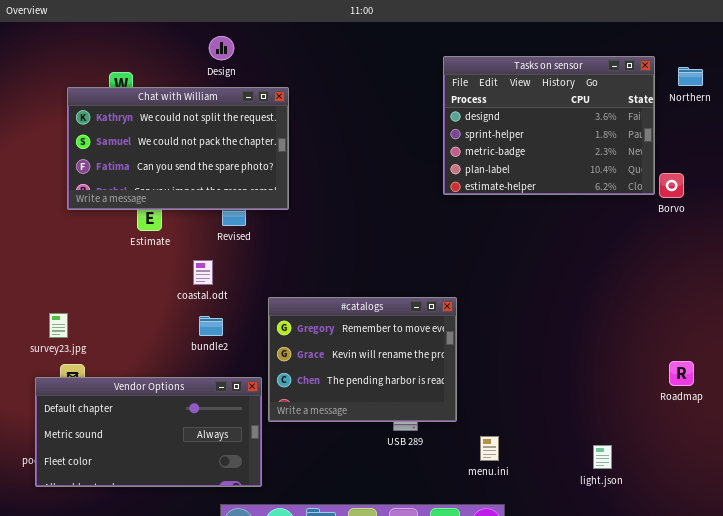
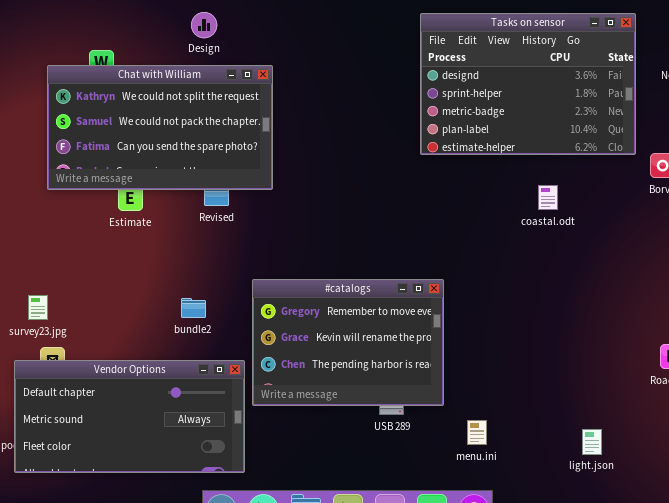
Tasks on sensor: [443,56,655,195] -> [420,13,636,155], moved
coastal.odt: [193,260,213,285] -> [538,185,558,210], moved

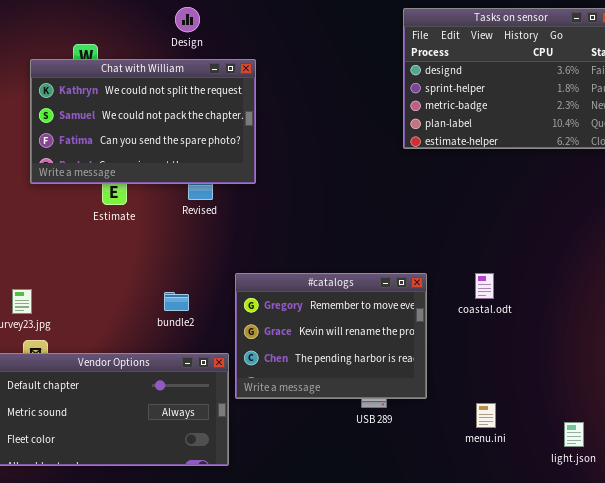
coastal.odt: [538,185,558,210] -> [475,273,494,299], moved
menu.ini: [467,420,487,445] -> [476,403,496,428], moved

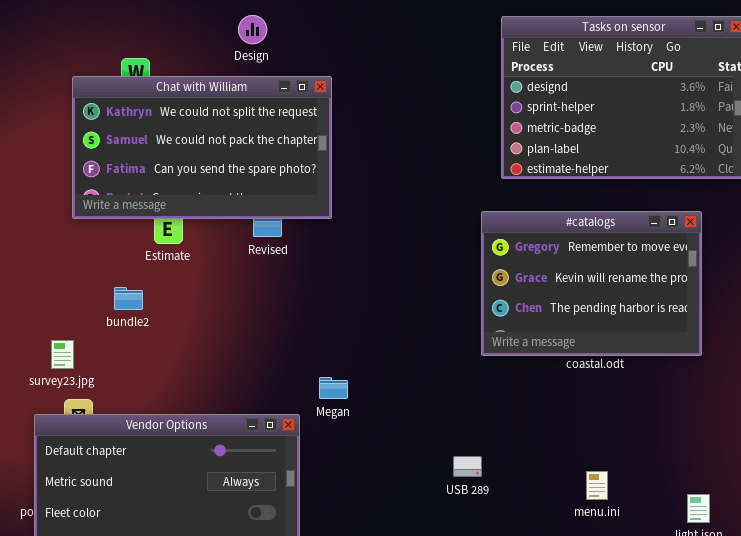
#catalogs: [235,273,427,399] -> [481,211,702,356], moved
bundle2: [164,292,189,311] -> [114,287,143,310], moved

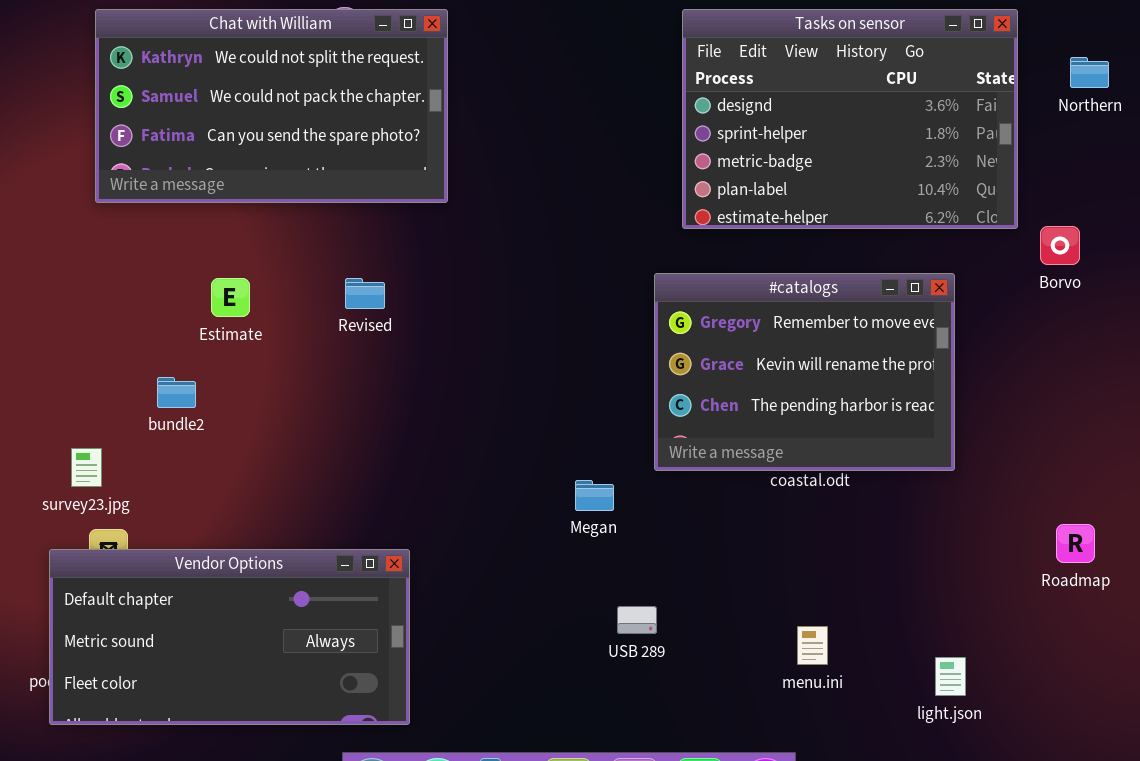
Chat with William: [72,76,332,219] -> [95,9,448,203], moved
Megan: [319,377,348,399] -> [575,480,614,511], moved

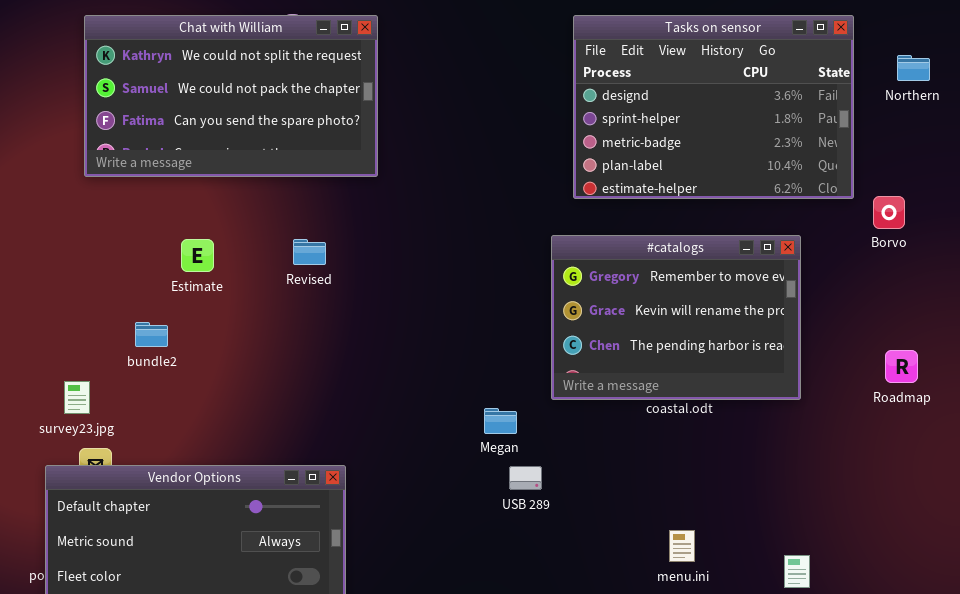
Roadmap: [1056,524,1095,563] -> [885,350,918,383], moved
USB 289: [617,606,657,634] -> [509,466,542,490], moved

